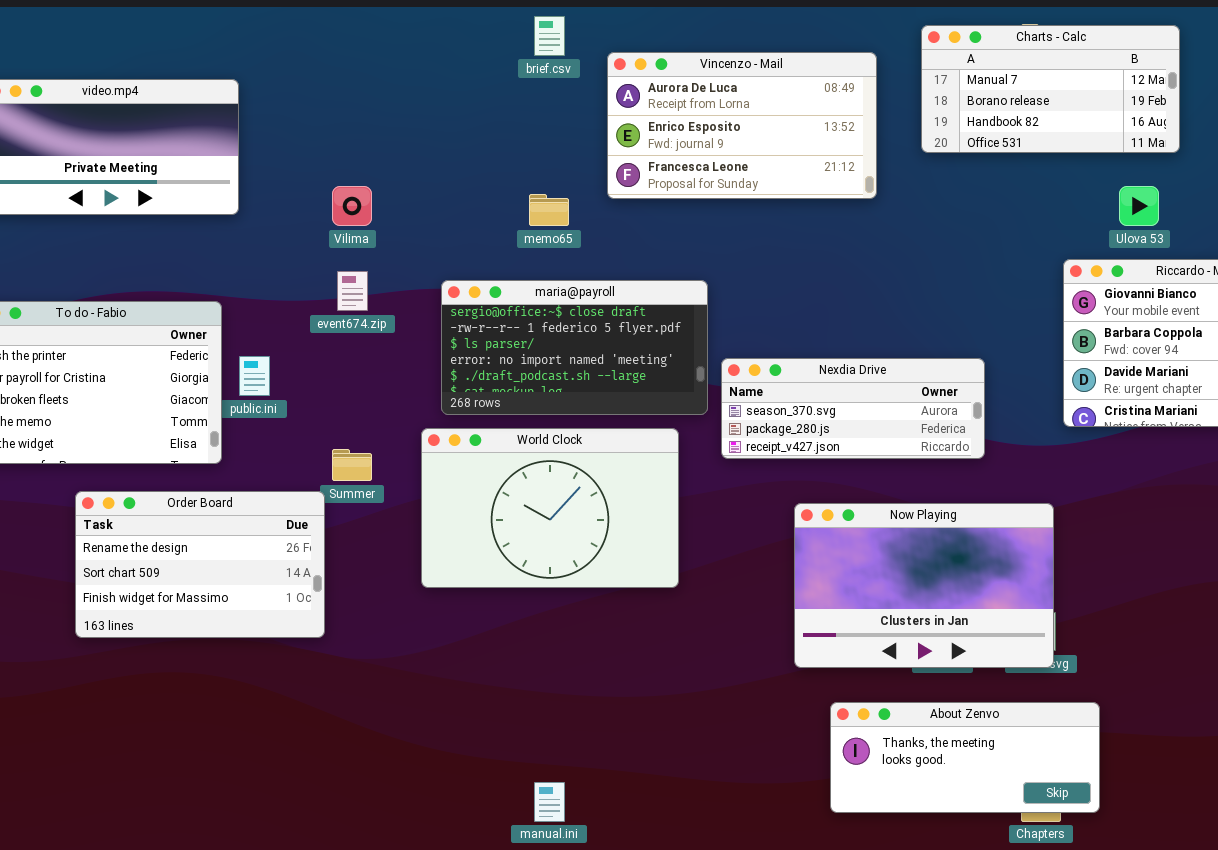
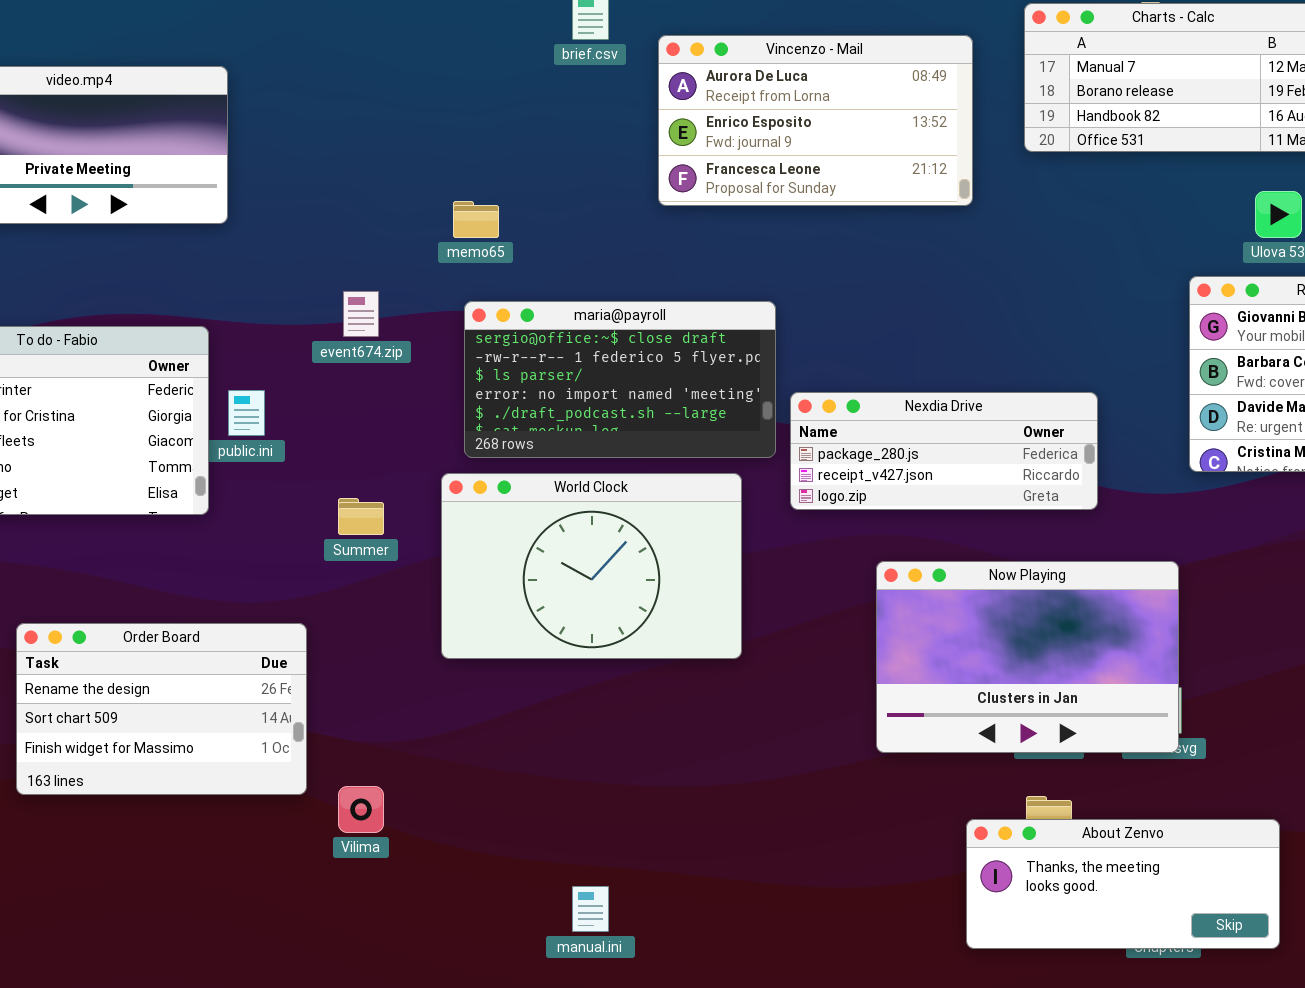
Vilima: [332,186,372,226] -> [338,786,384,833], moved
memo65: [529,194,569,226] -> [453,201,499,238], moved
Nexdia Drive: [721,358,985,459] -> [790,392,1098,510], scrolled down 1 row
Order Board: [75,491,325,638] -> [16,623,307,795], moved
About Zenvo: [830,702,1100,813] -> [966,819,1280,949], moved

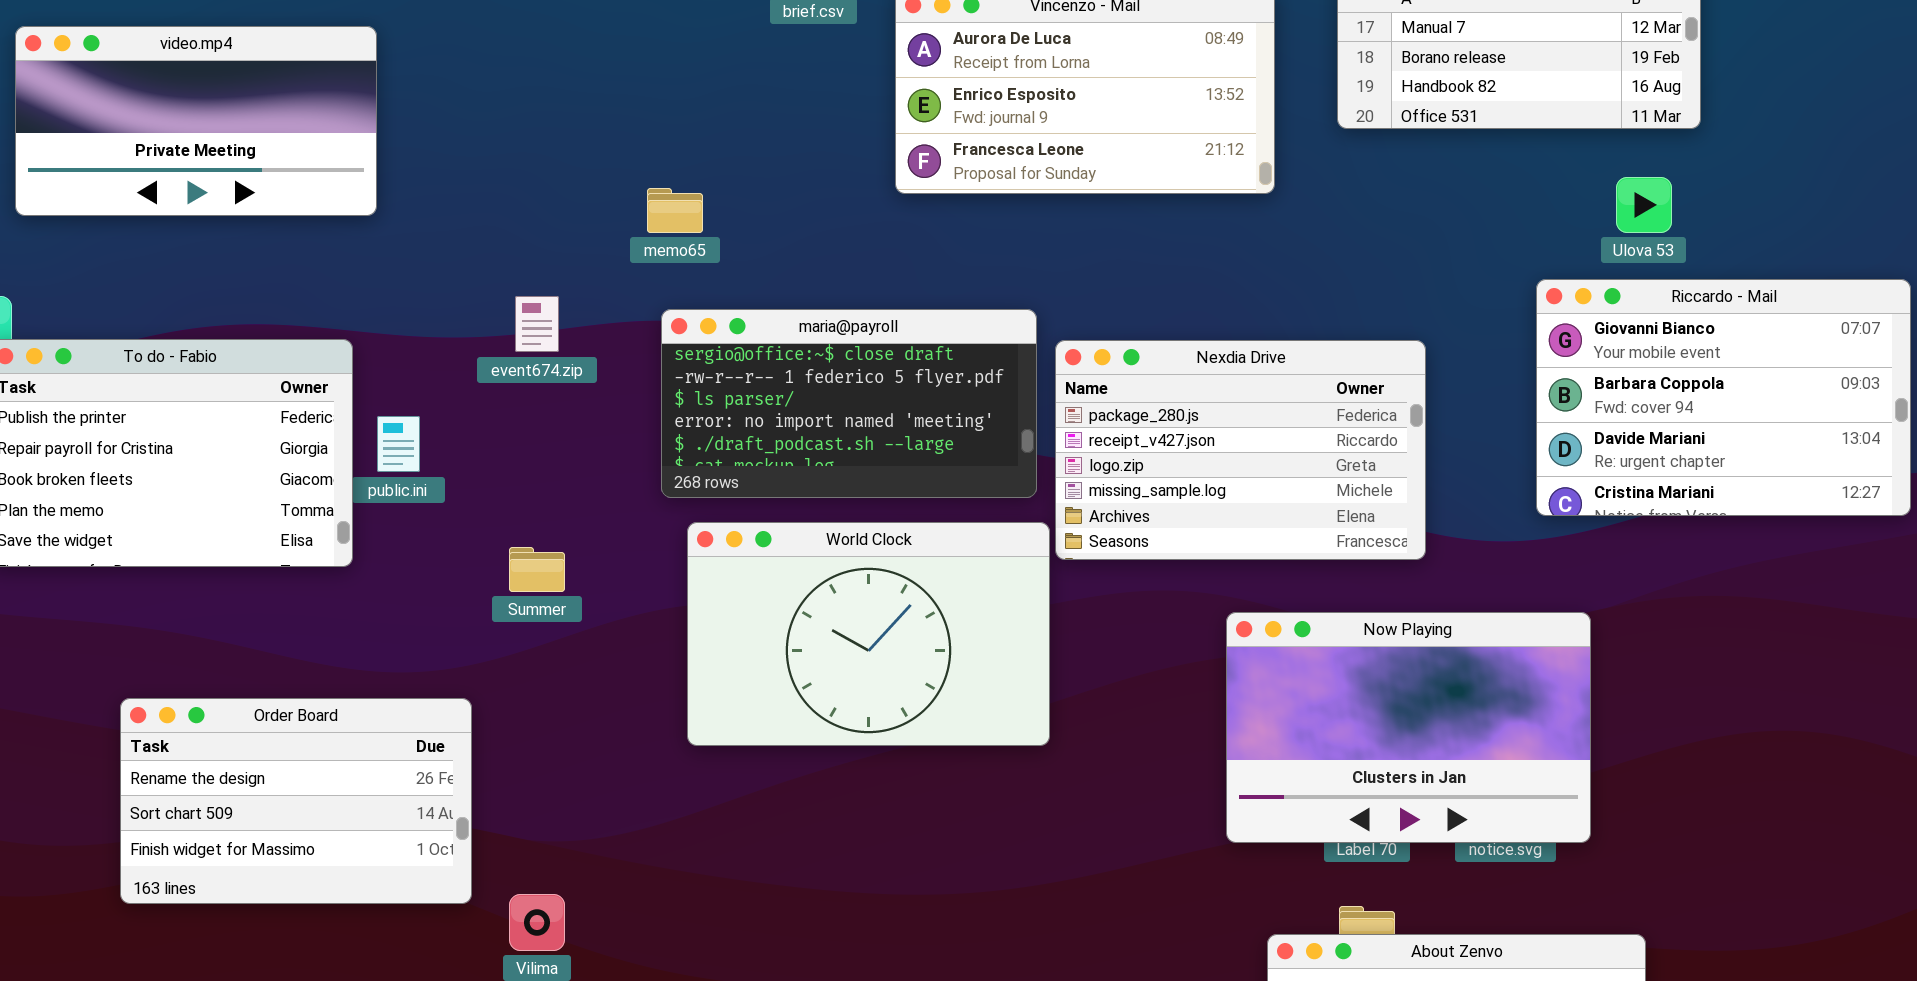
Nexdia Drive: [790,392,1098,510] -> [1055,340,1426,560], resized
World Clock: [441,473,742,659] -> [687,522,1050,746], moved
Now Playing: [876,561,1179,753] -> [1226,612,1591,843], moved

